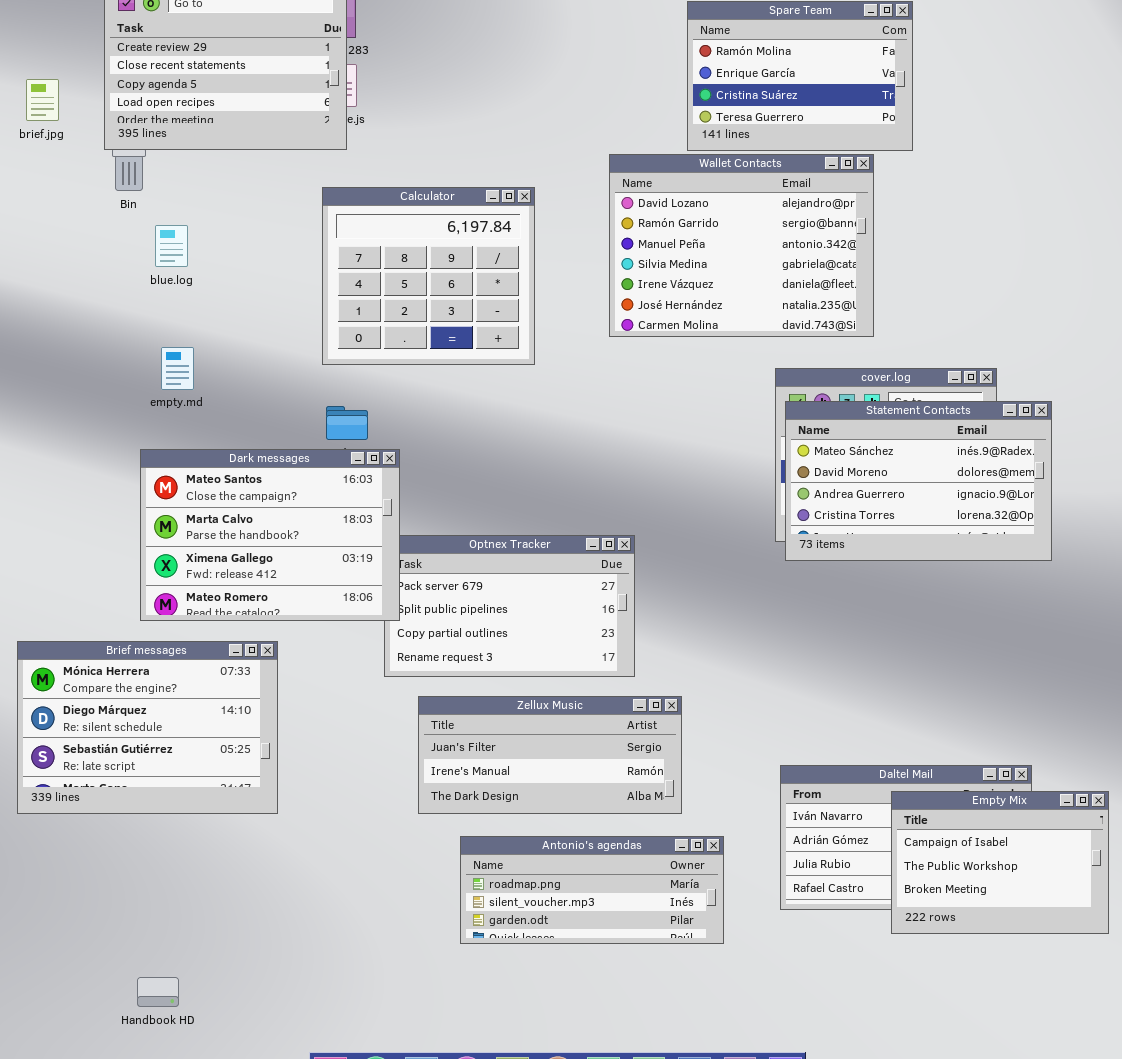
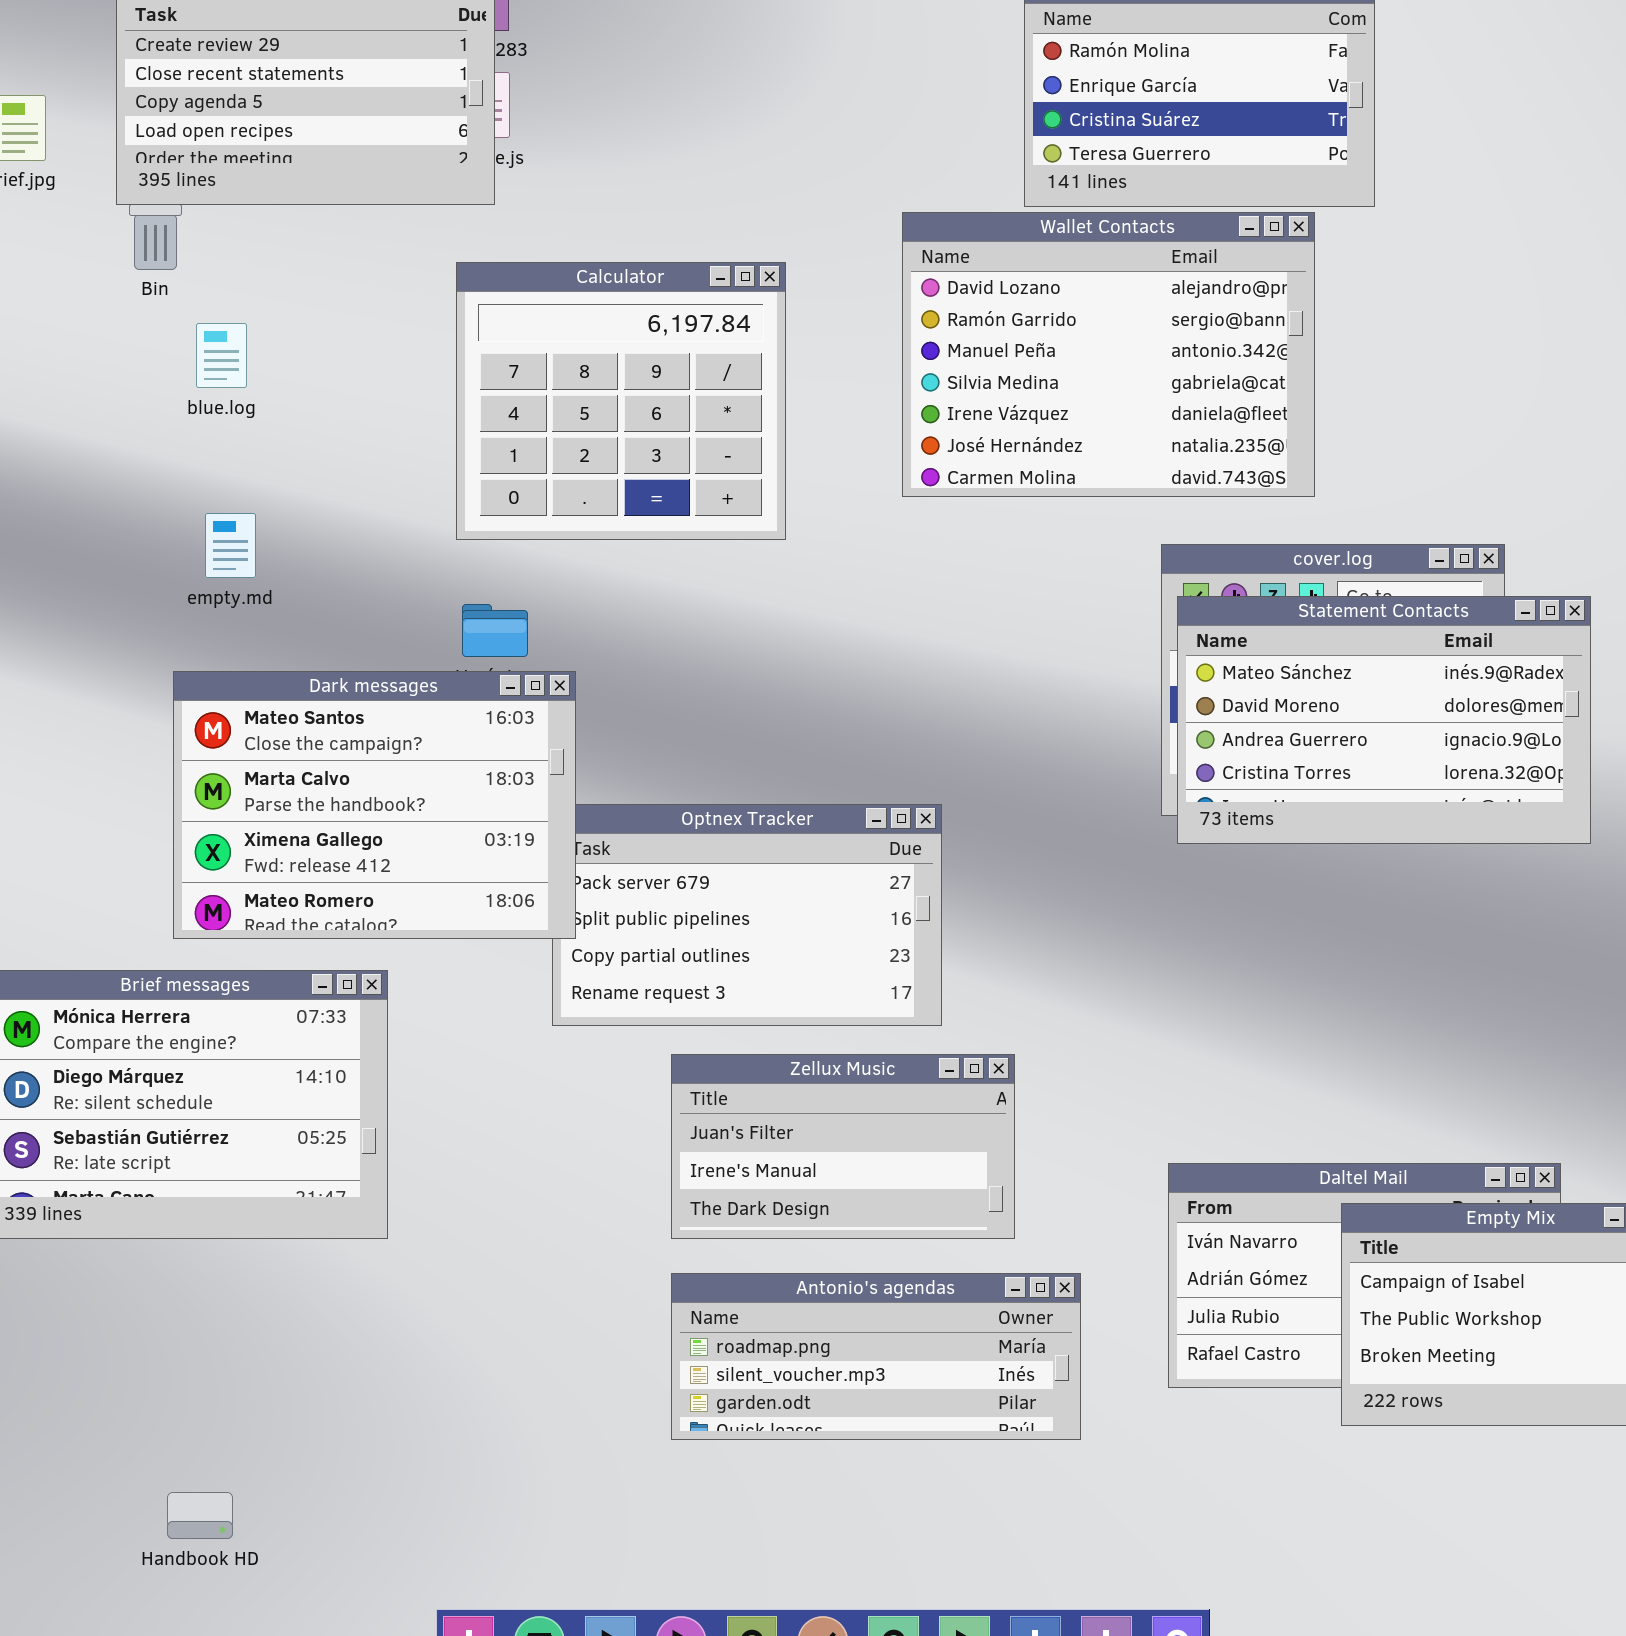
Zellux Music: [418,696,682,814] -> [671,1054,1015,1239], resized

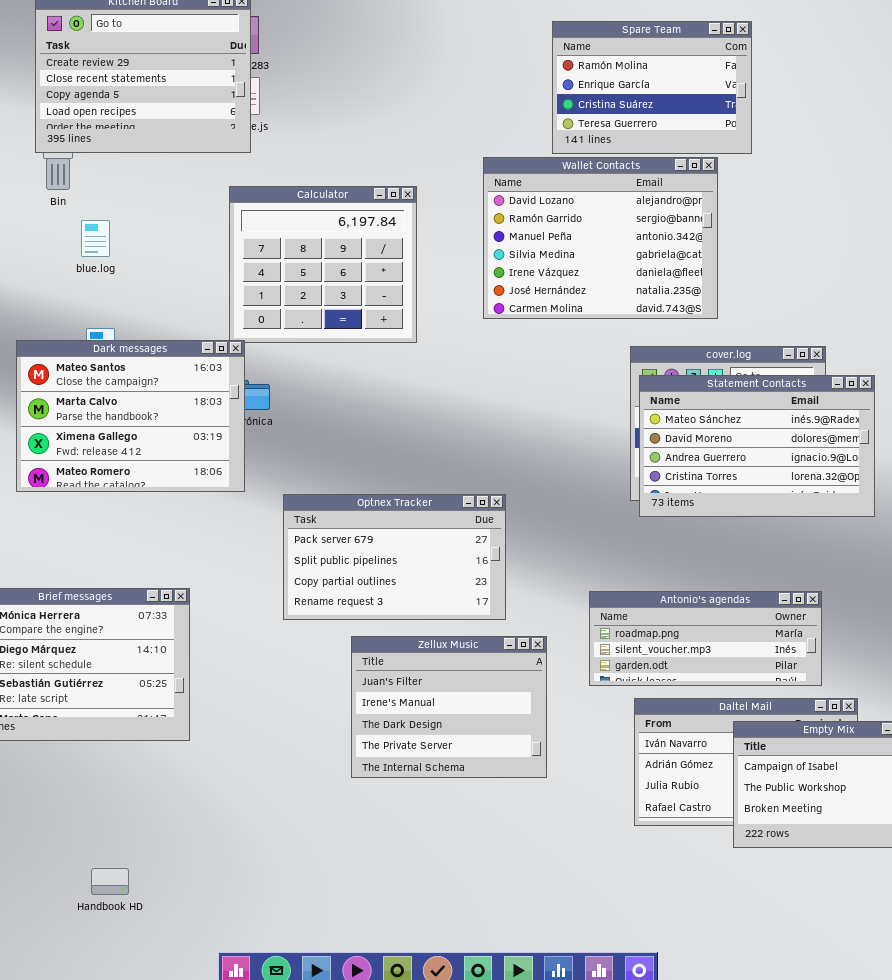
Dark messages: [173,671,576,939] -> [16,340,245,492], moved
Zellux Music: [671,1054,1015,1239] -> [351,636,547,778], resized
Antonio's agendas: [671,1273,1081,1440] -> [589,591,822,686], moved
Handbook HD: [167,1492,233,1539] -> [91,868,129,895], moved

